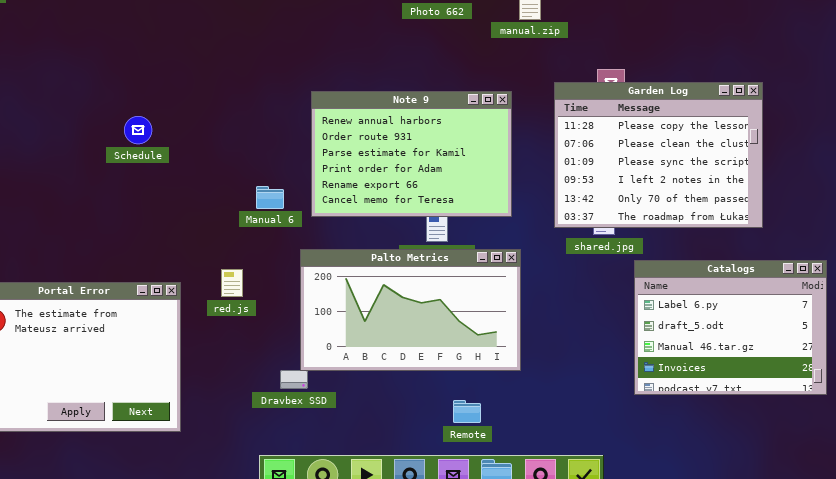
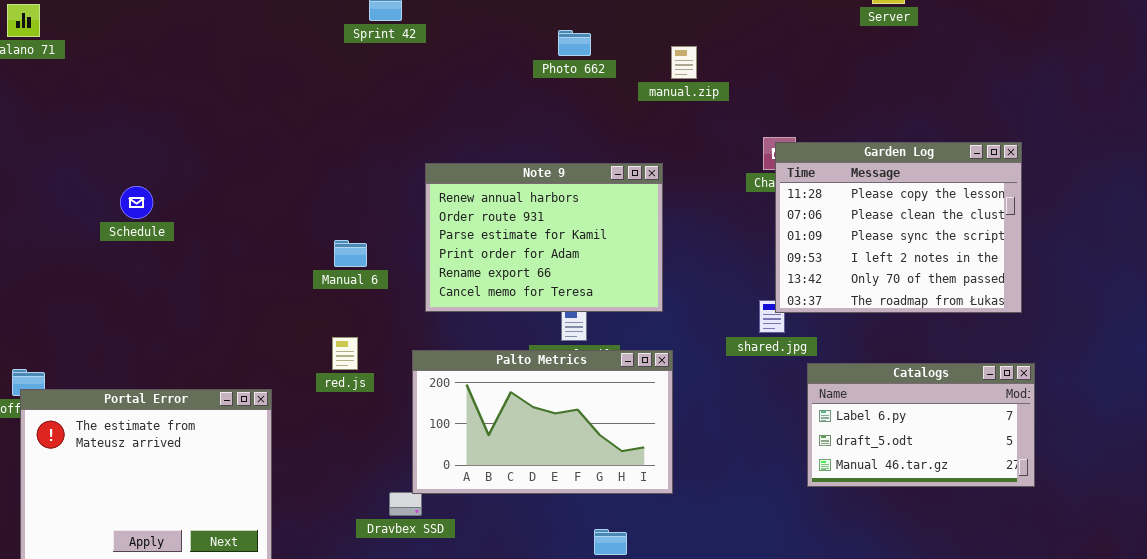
Garden Log: [554,82,763,228] -> [775,142,1022,313], moved
Schedule: [124,116,152,144] -> [120,186,153,219], moved
Manual 6: [256,186,284,209] -> [334,240,367,267], moved
Catalogs: [634,260,827,395] -> [807,363,1035,487], resized
red.js: [221,269,243,297] -> [332,337,358,370], moved

